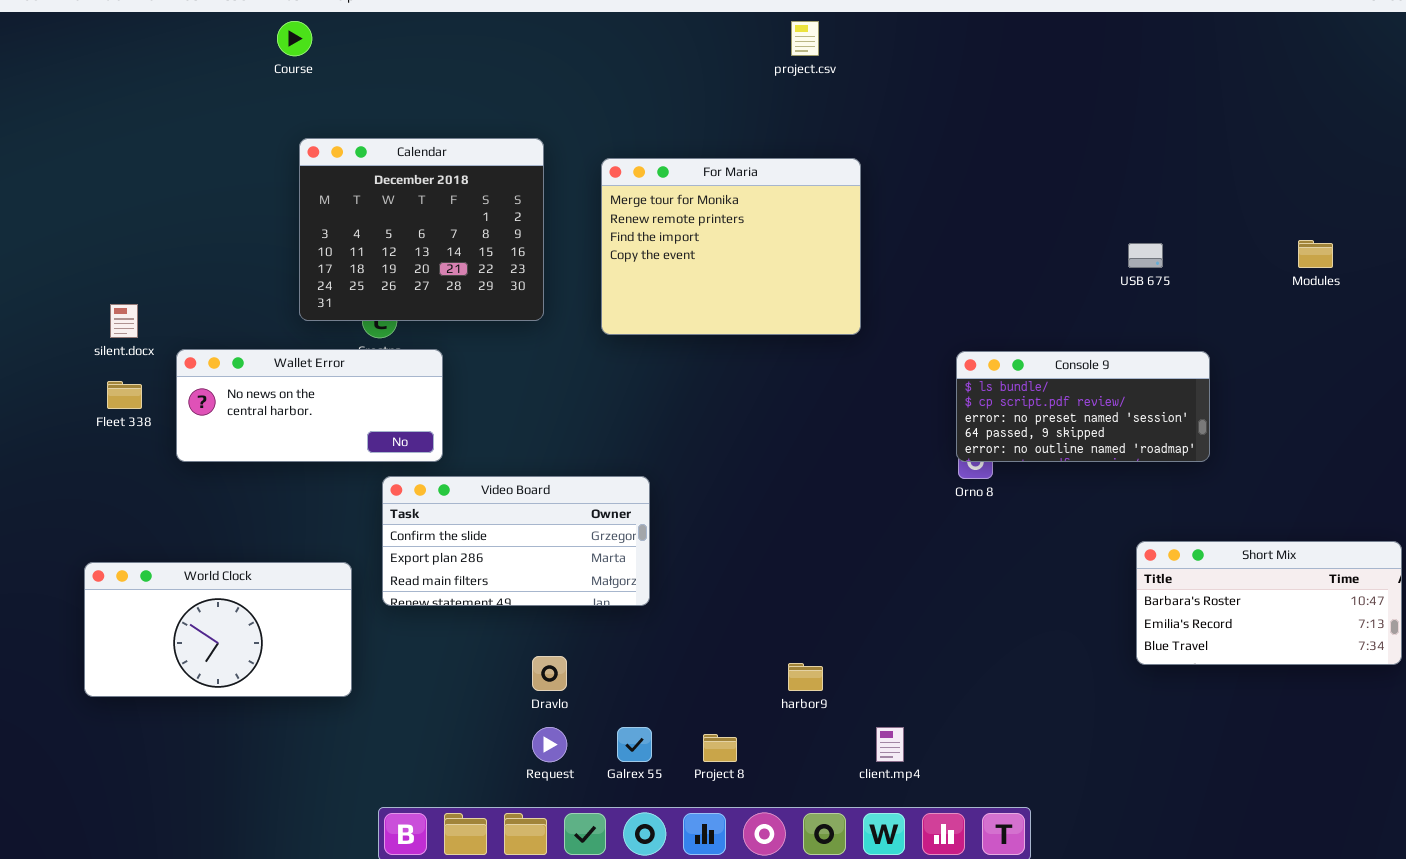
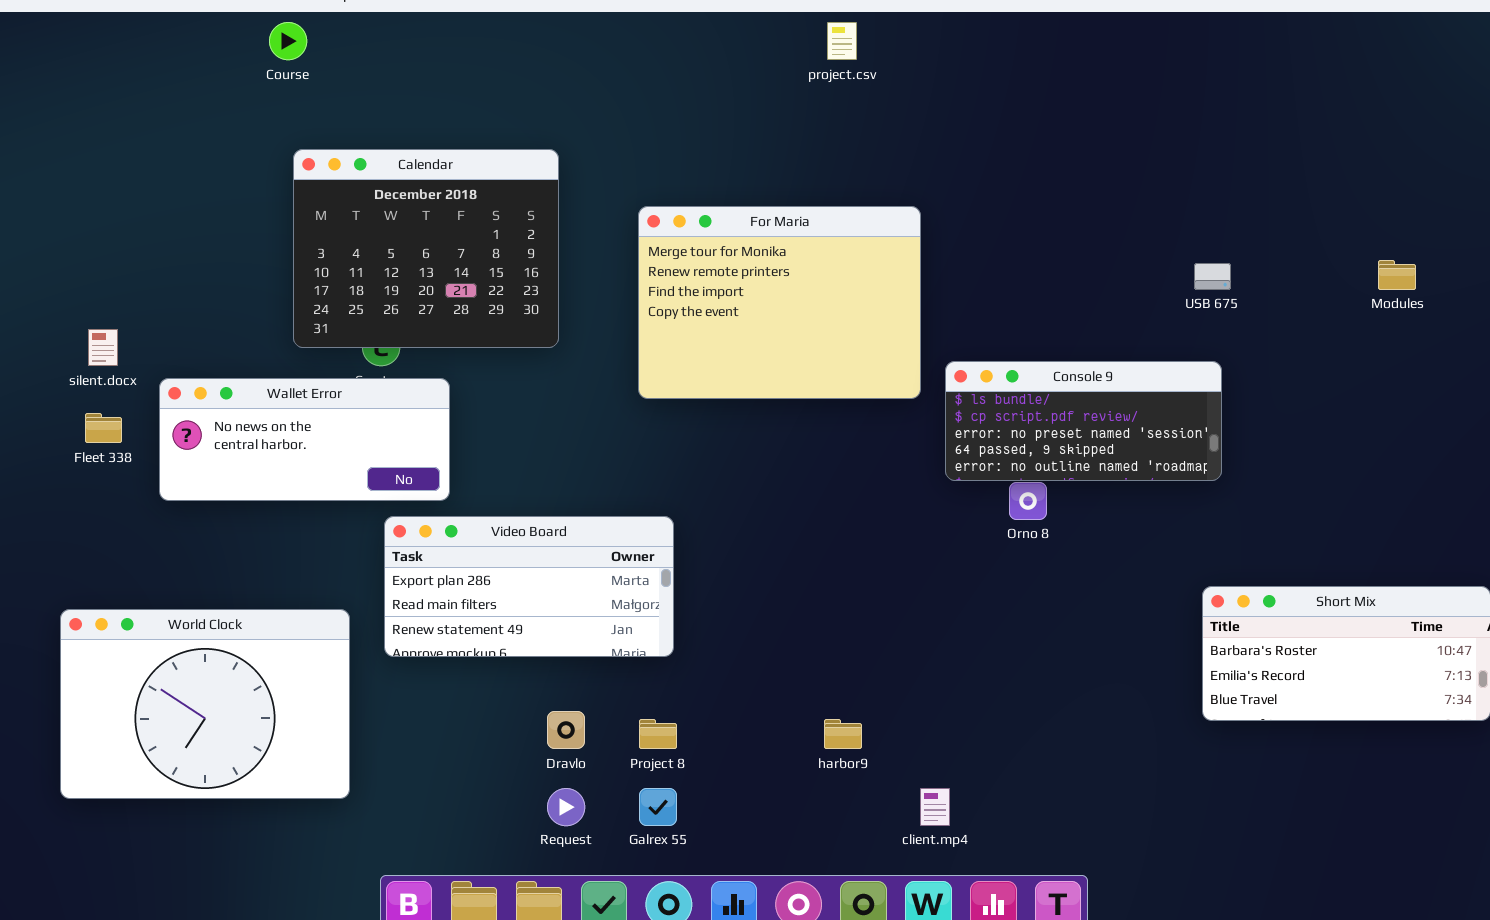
For Maria: [601,158,861,335] -> [638,206,921,399], moved
Console 9: [956,351,1210,462] -> [945,361,1222,481], moved
Video Board: [382,476,650,606] -> [384,516,674,657], scrolled down 1 row
World Clock: [84,562,352,697] -> [60,609,350,799], resized
Project 8: [703,734,737,762] -> [639,719,677,749], moved

